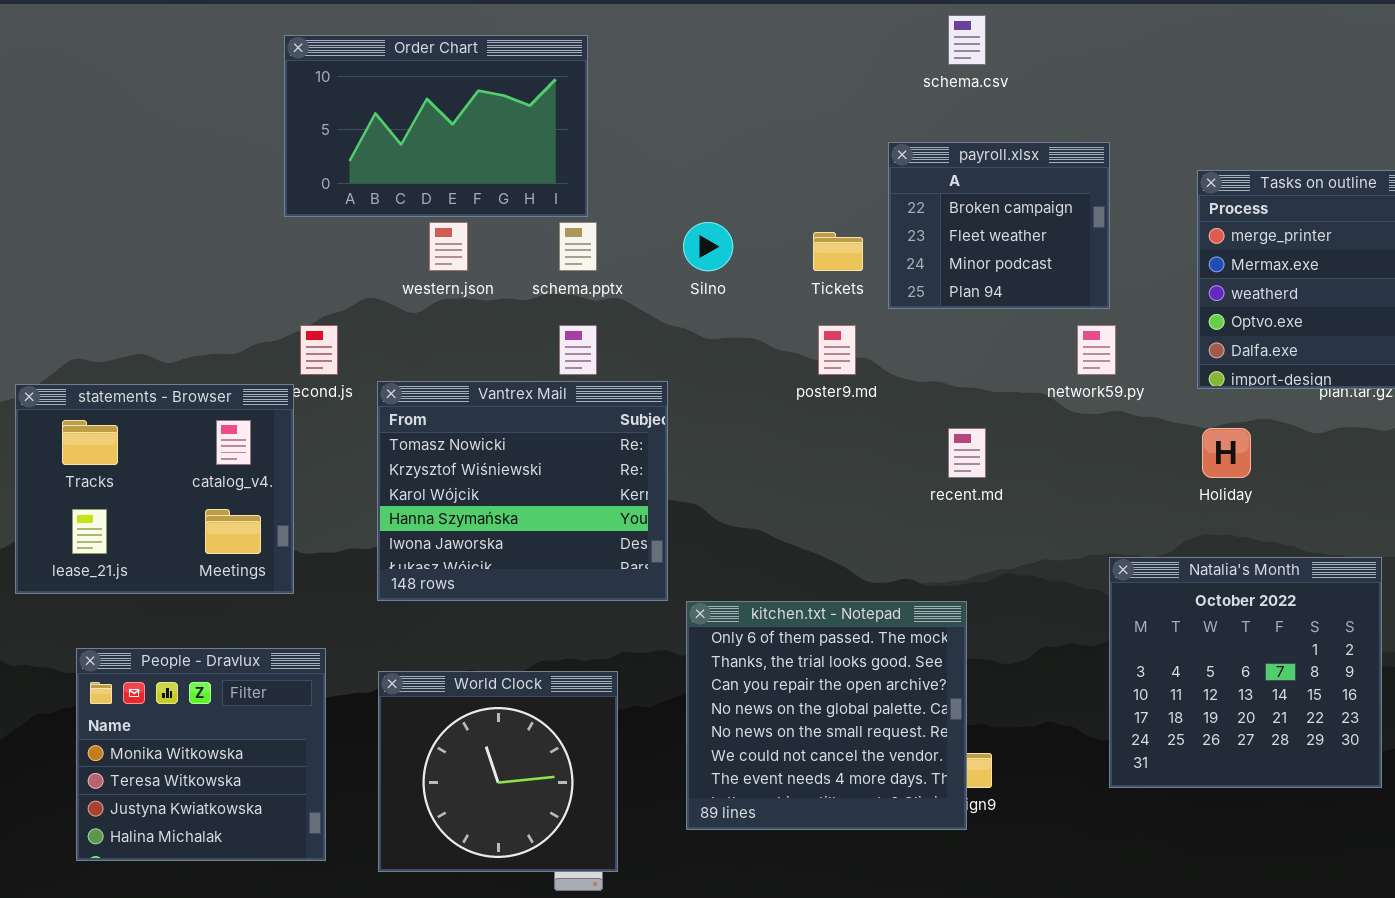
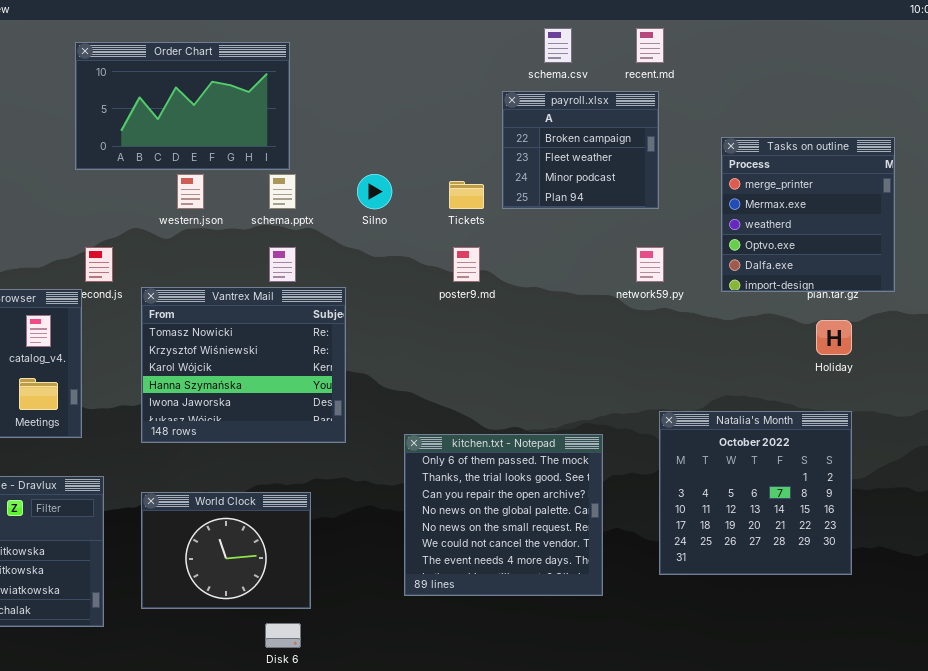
payroll.xlsx: [888,142,1110,309] -> [502,91,659,209], moved
recent.md: [948,428,986,478] -> [636,28,664,63], moved
Holiday: [1202,428,1251,478] -> [816,320,852,355], moved
kitchen.txt - Notepad: [686,601,967,830] -> [404,434,603,596], moved
World Clock: [378,671,618,872] -> [141,492,311,609], resized

